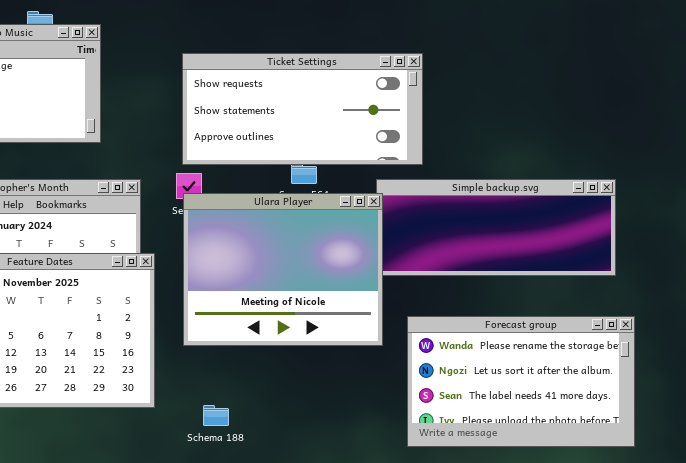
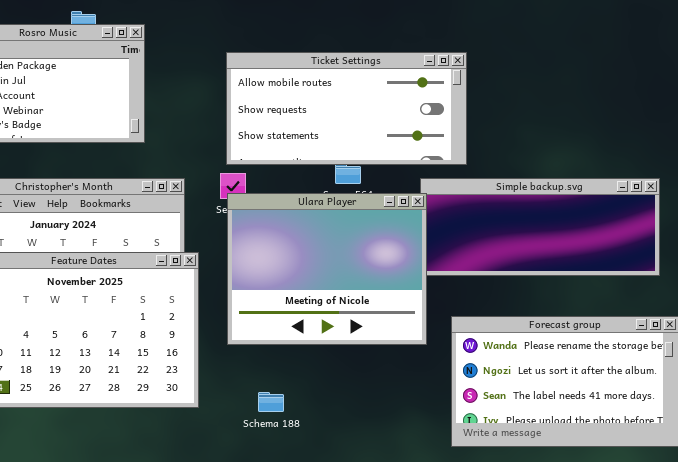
Ticket Settings: [182,53,423,165] -> [226,52,467,165], scrolled up 1 row
Schema 188: [203,405,229,426] -> [258,392,284,412], moved

